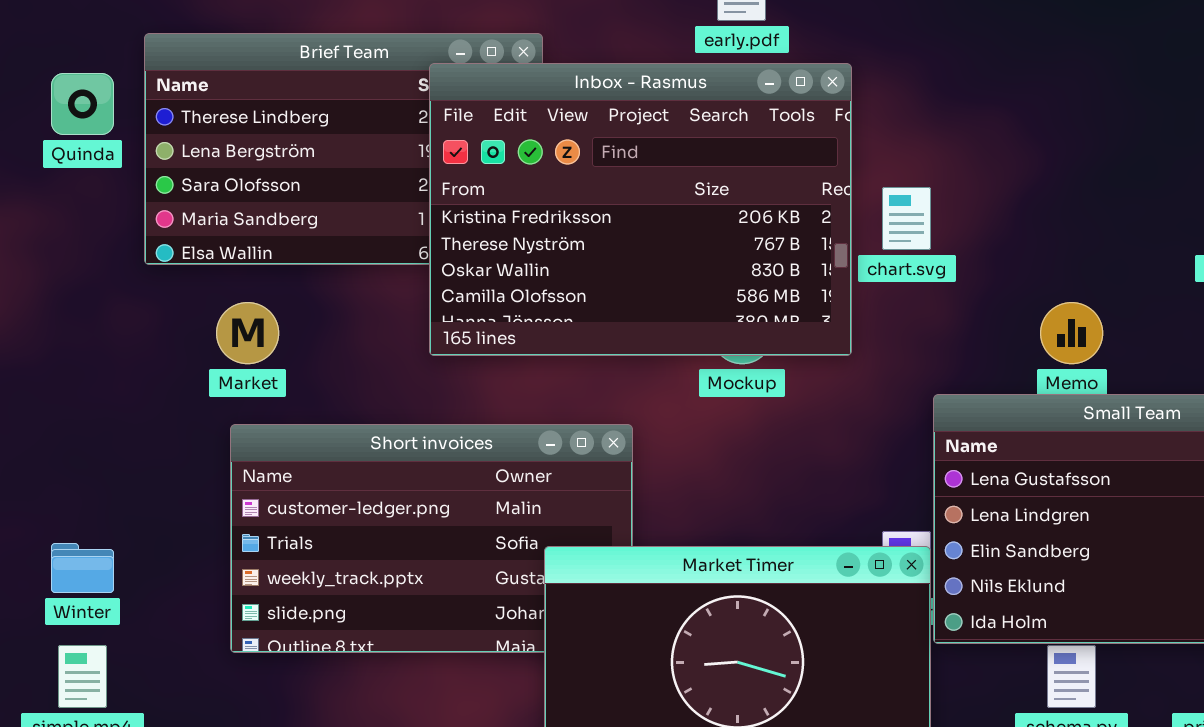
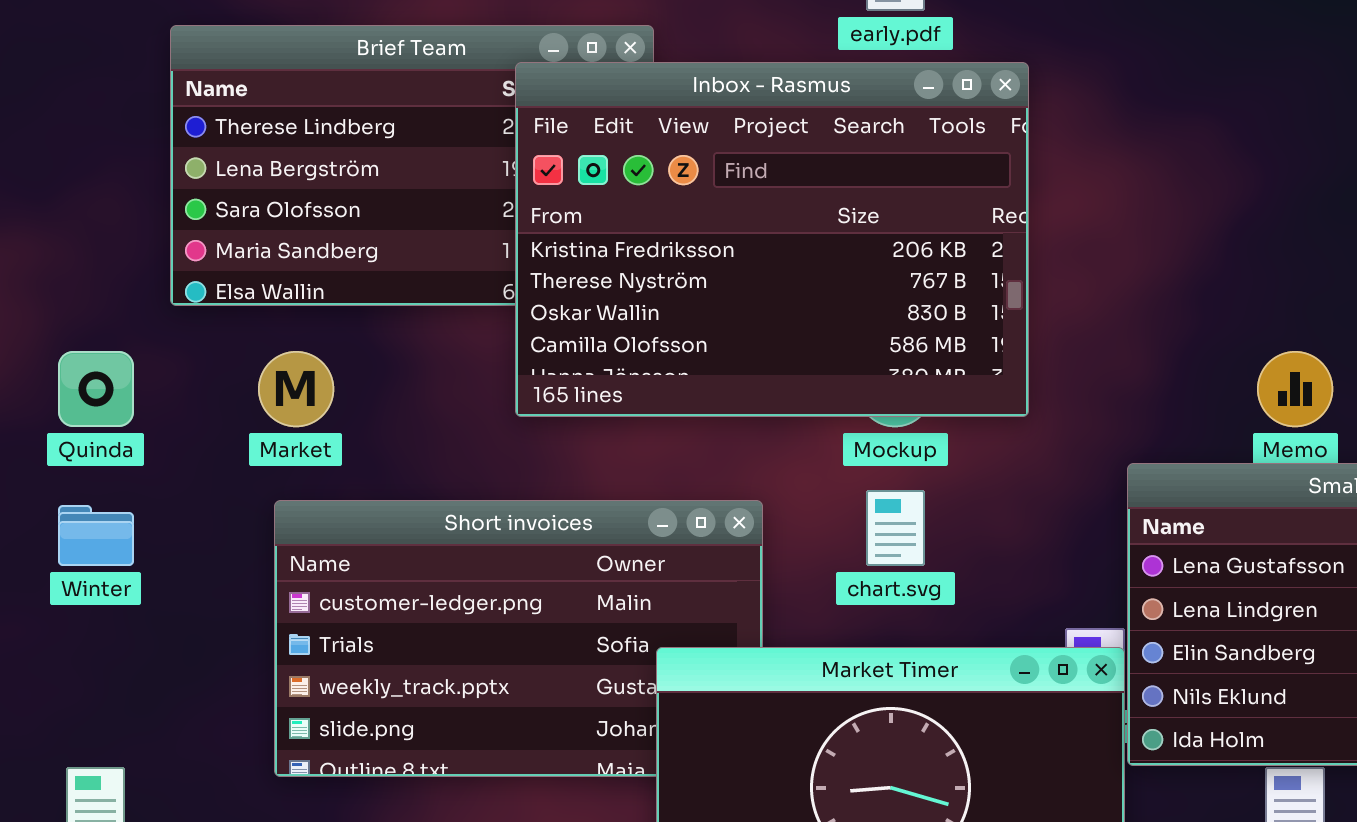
Quinda: [51,73,114,135] -> [58,351,134,427], moved
chart.svg: [882,187,931,250] -> [866,490,925,566], moved
Winter: [51,543,114,593] -> [58,505,134,566], moved

